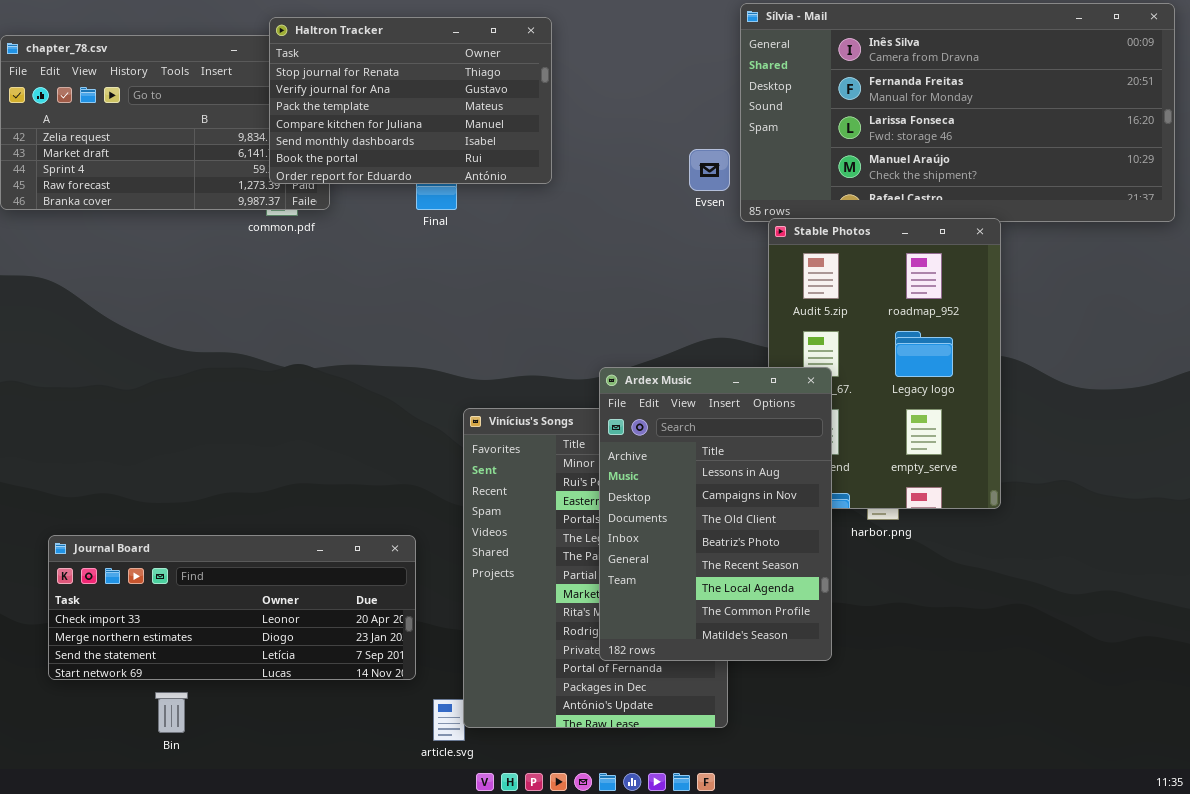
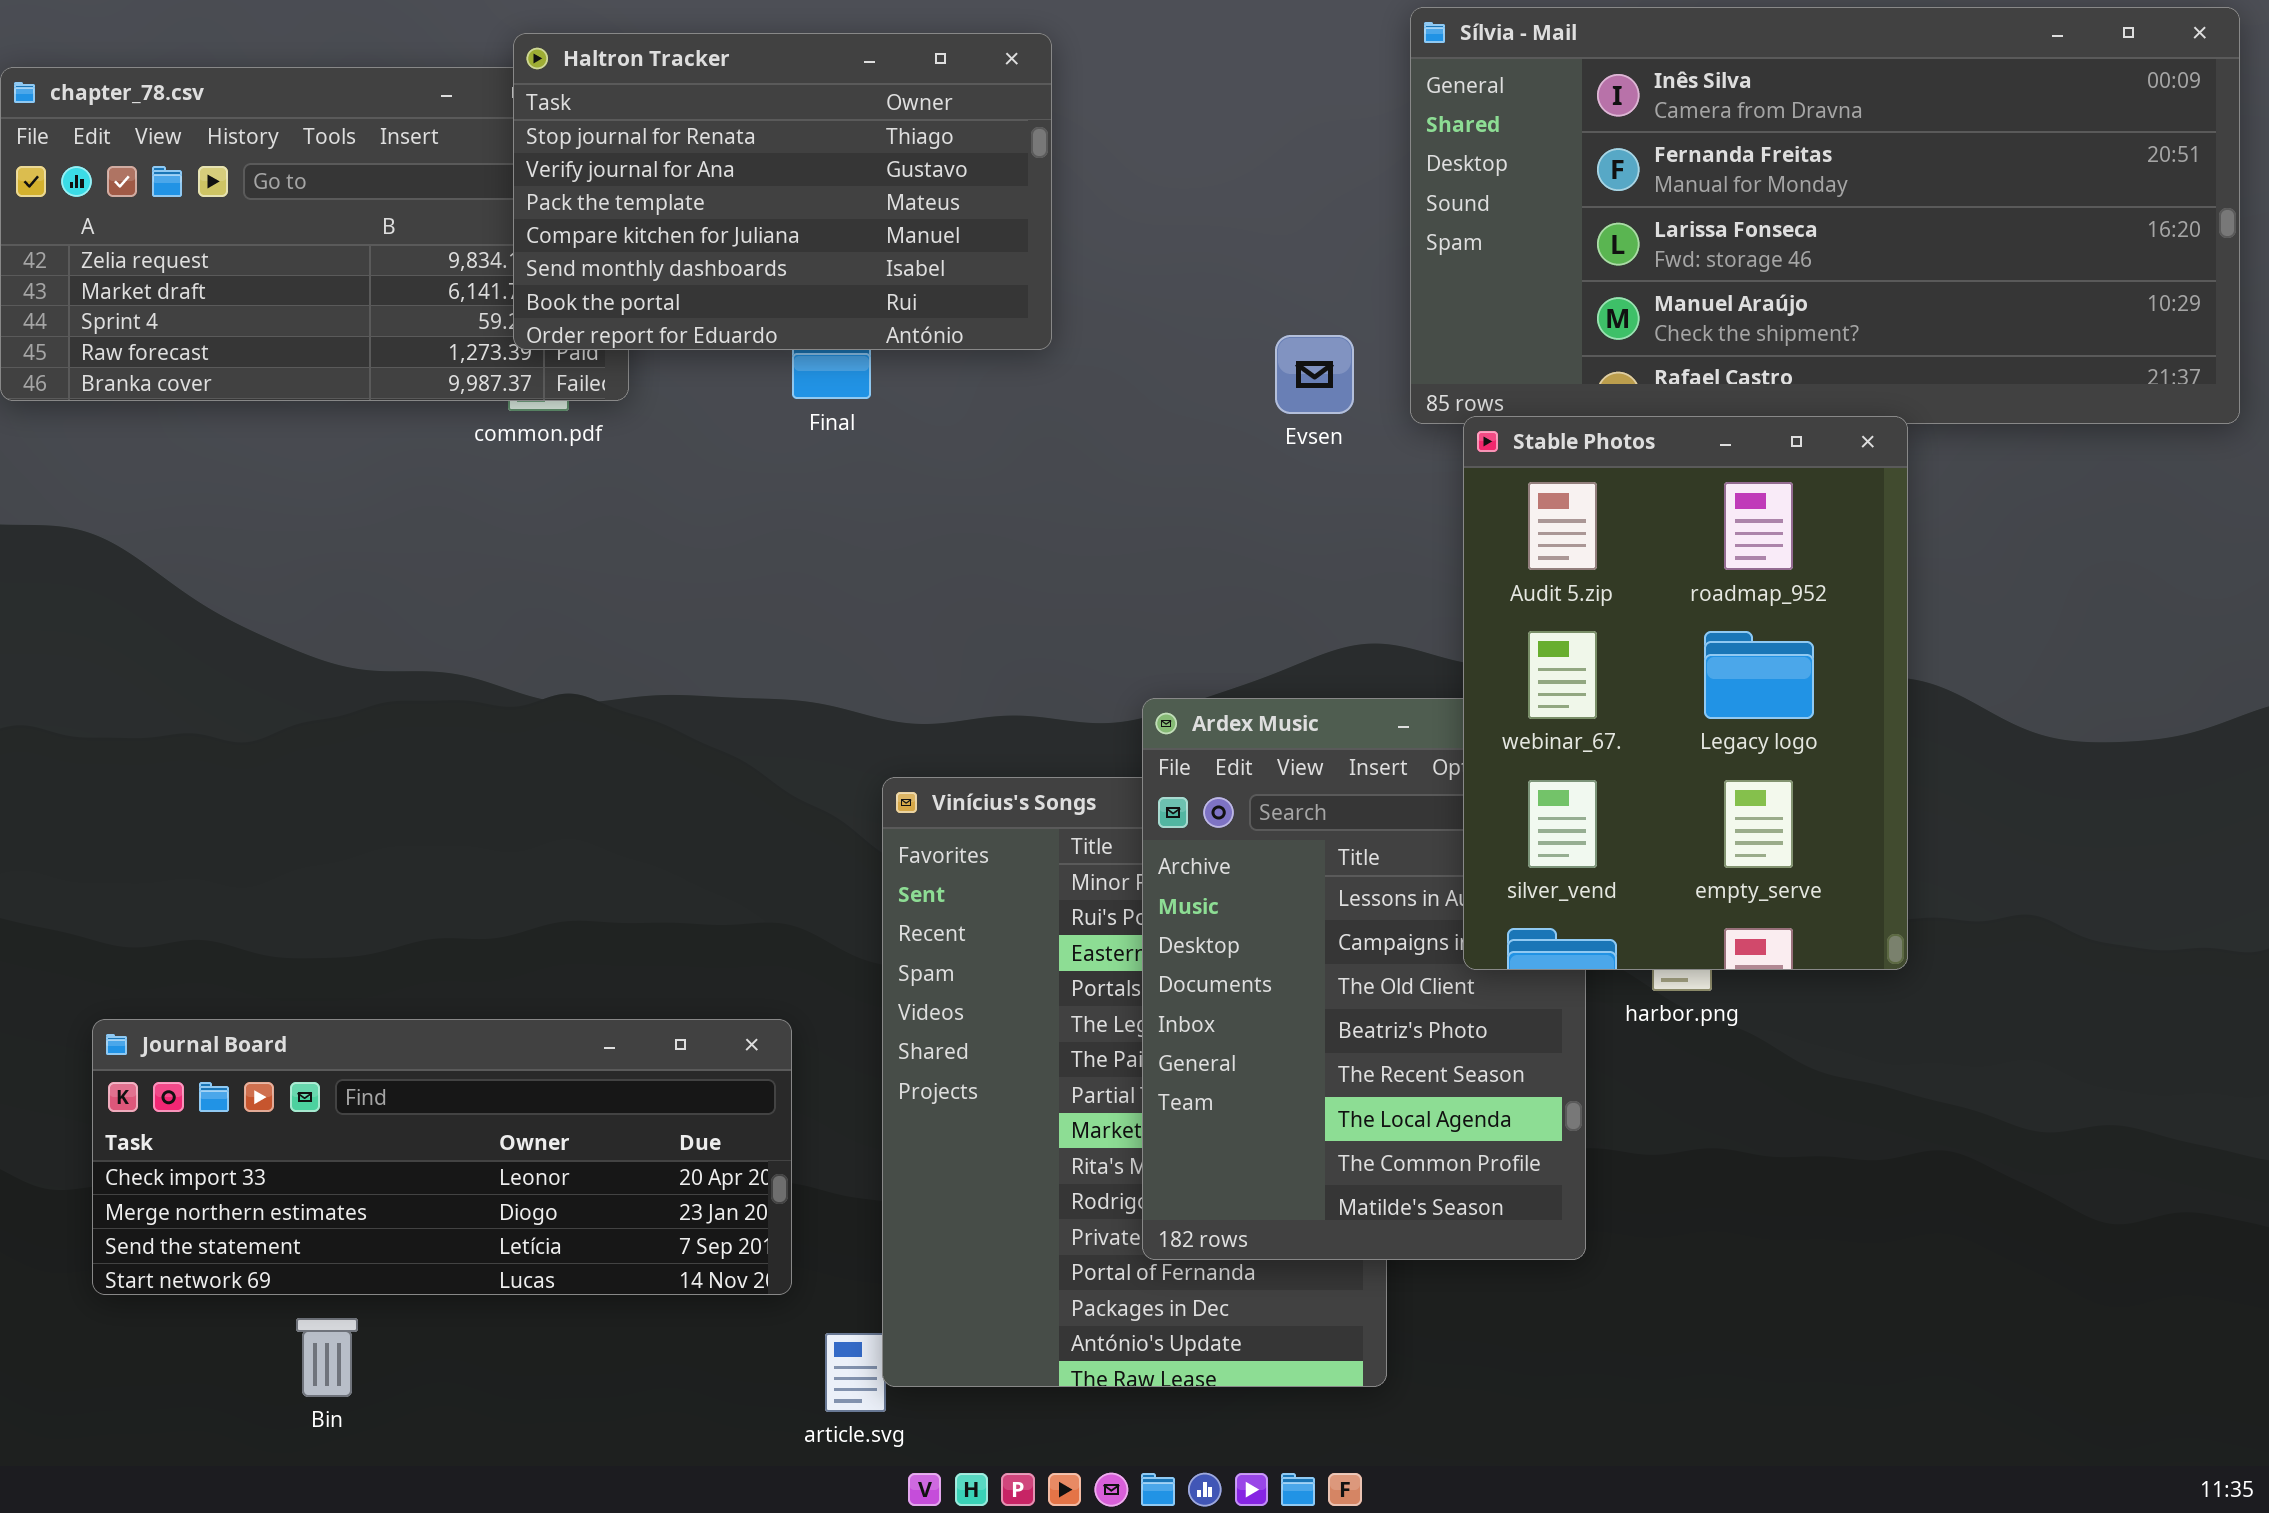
Evsen: [689,149,730,191] -> [1275,335,1354,414], moved
Stable Photos: [768,218,1001,509] -> [1463,416,1908,970], raised

